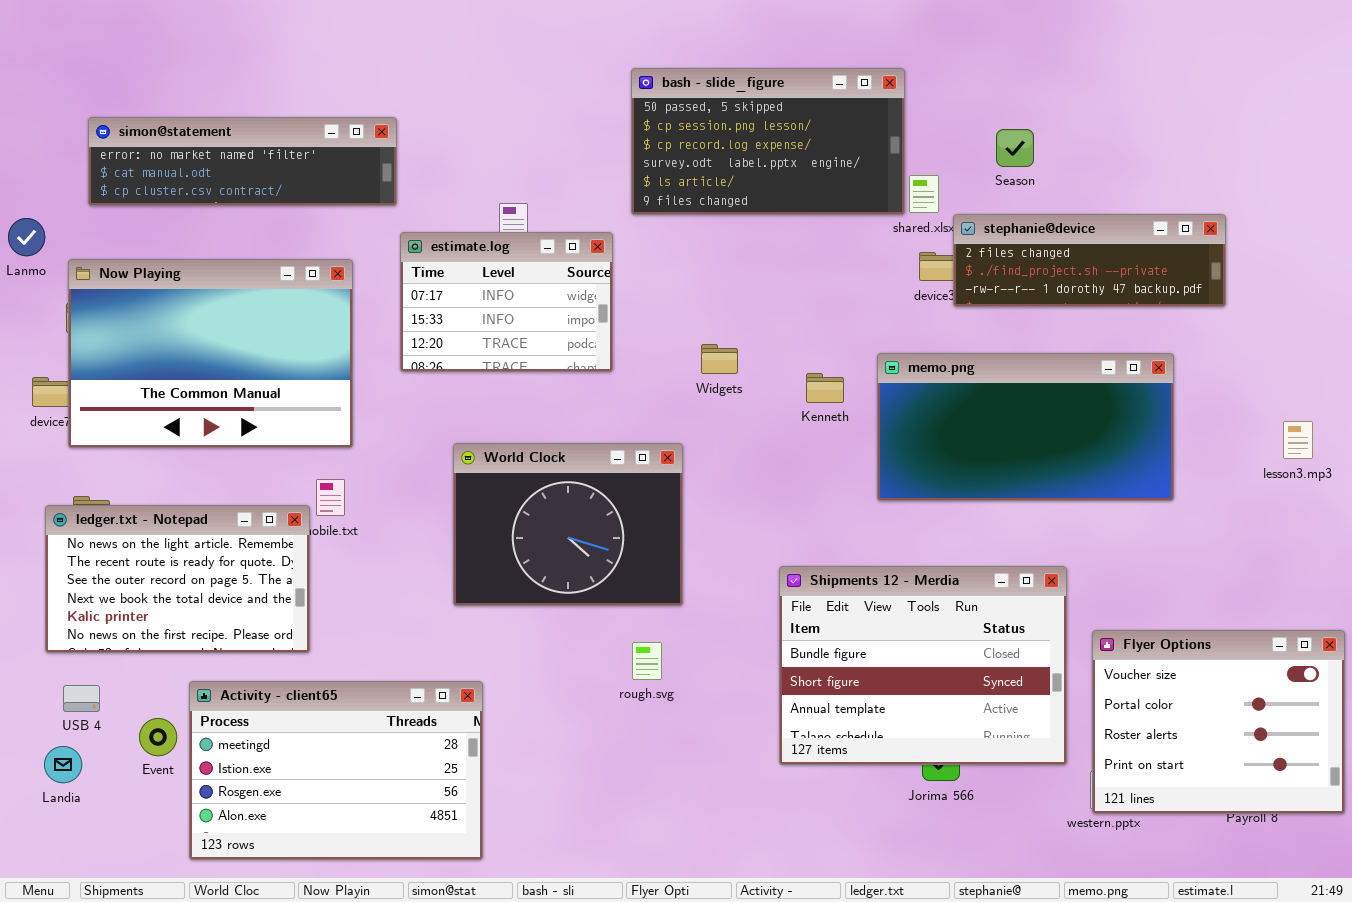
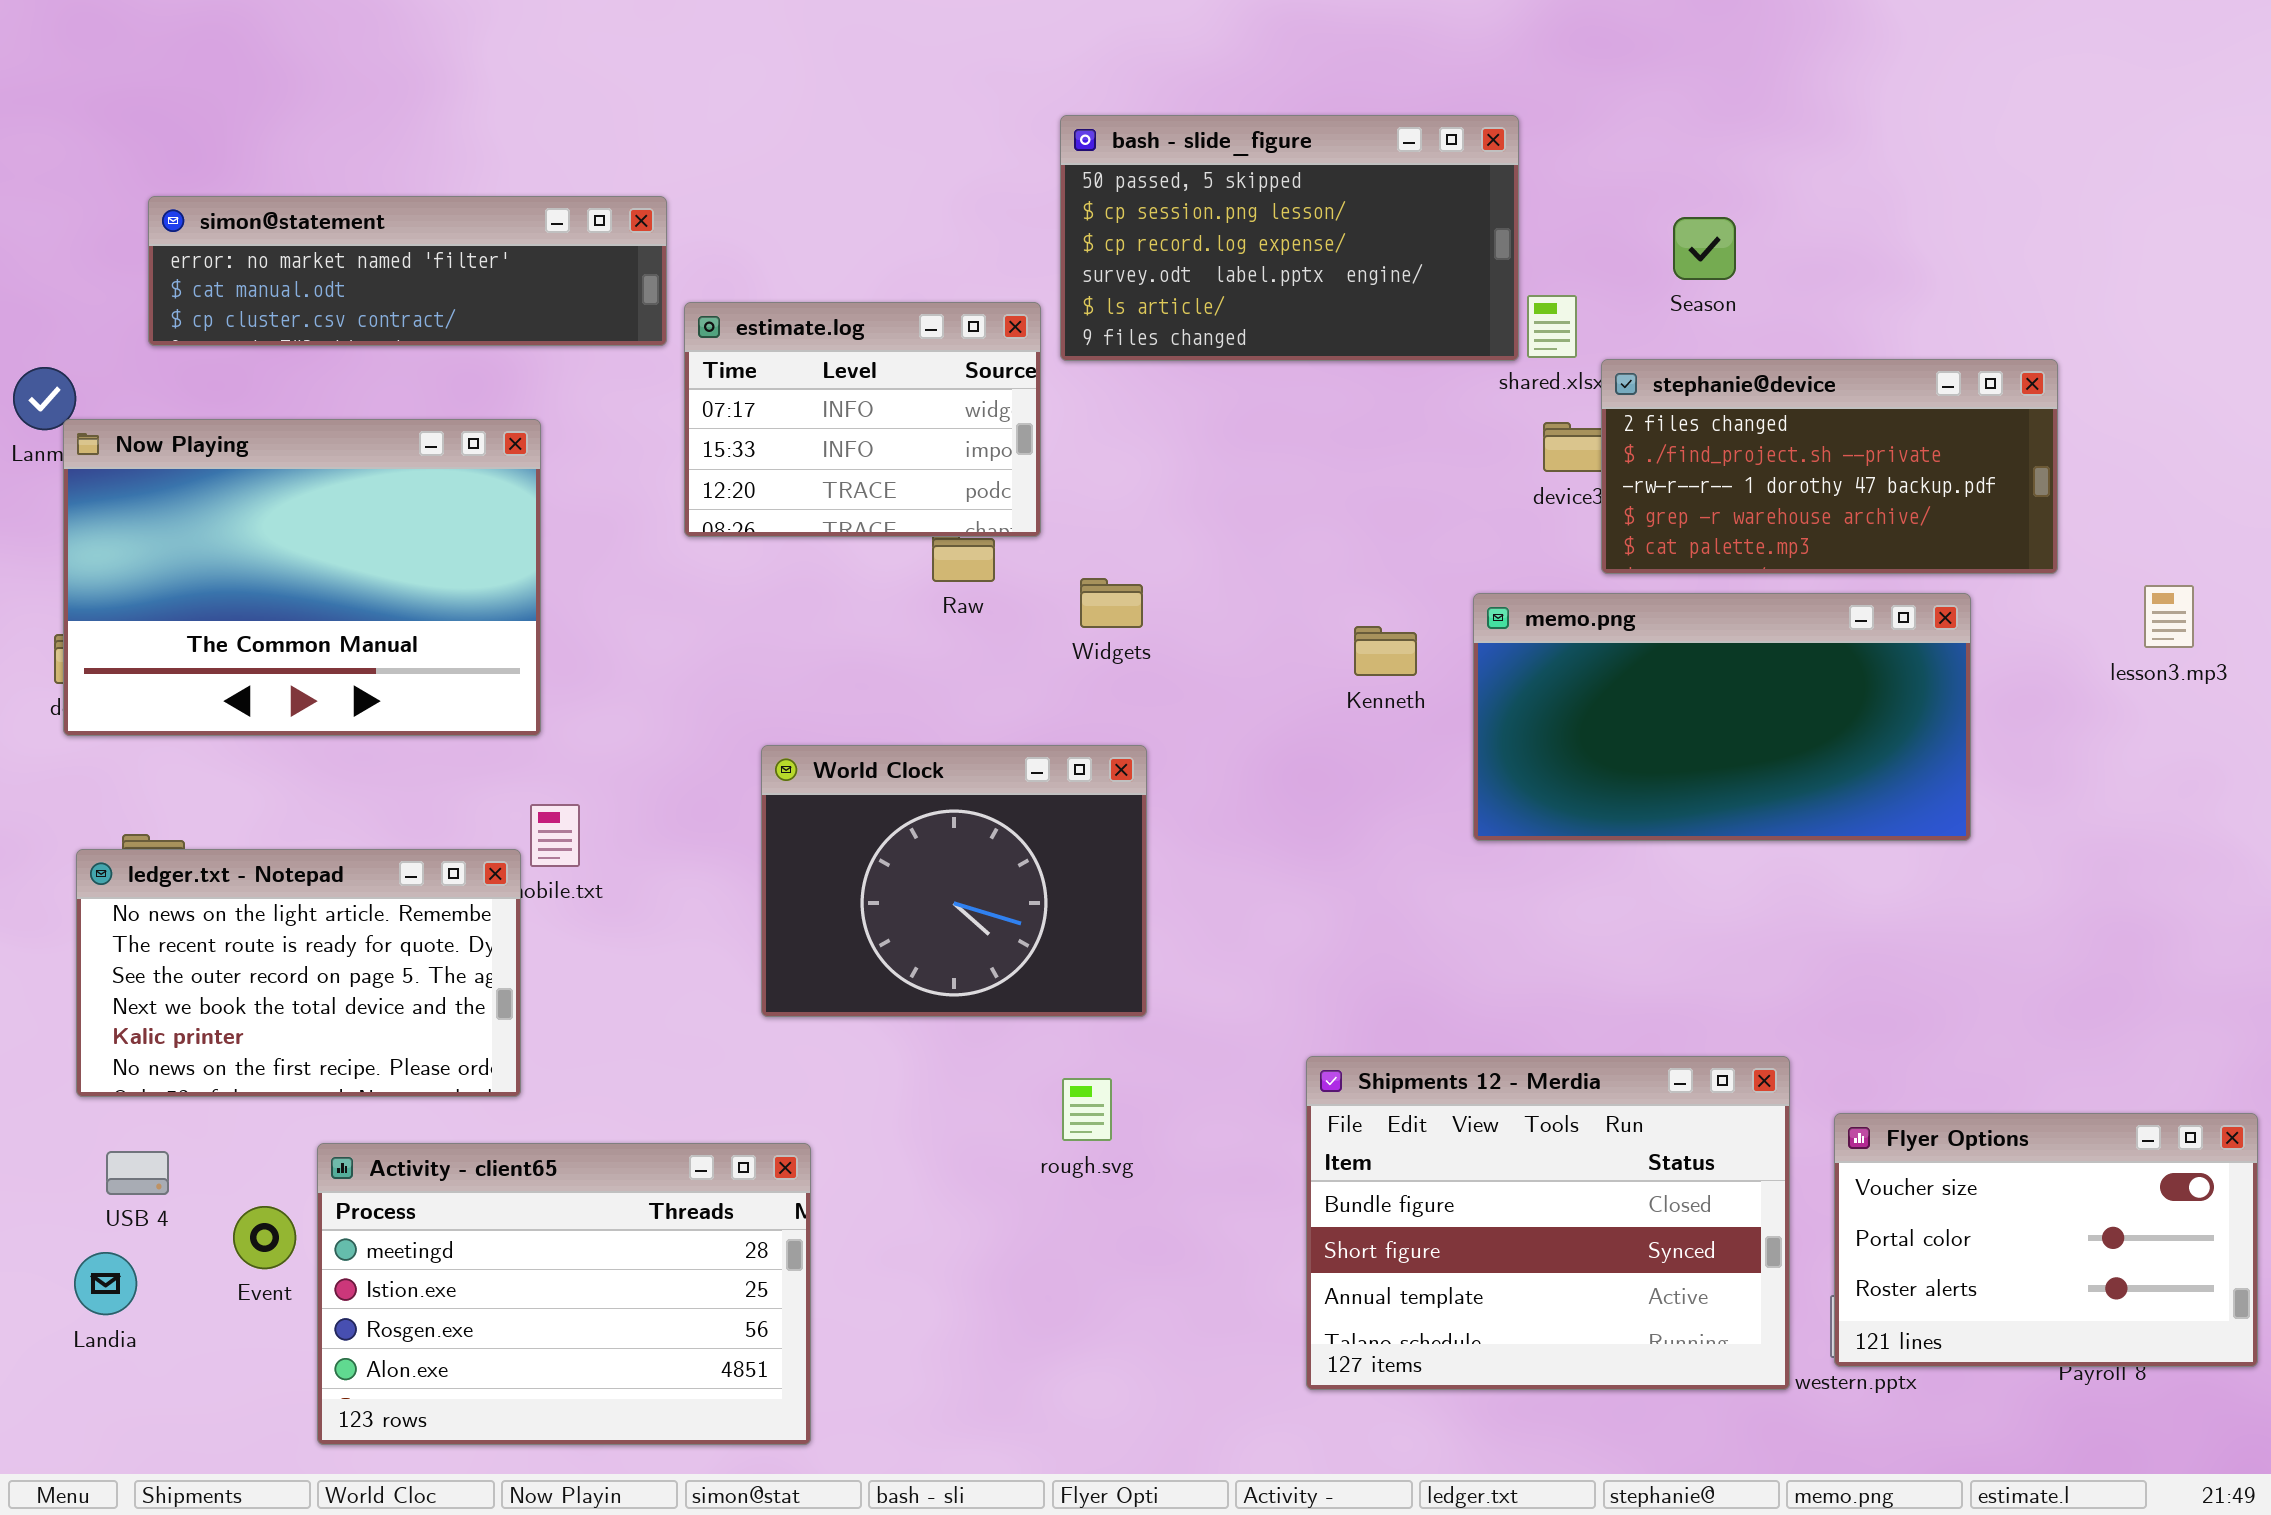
stephanie@device: [953,214,1226,307] -> [1601,359,2058,574], resized
estimate.log: [400,232,613,372] -> [684,302,1041,537], moved
Now Playing: [68,259,353,448] -> [63,419,541,736], moved
Widgets: [701,344,738,374] -> [1080,578,1143,628], moved
lesson3.mp3: [1283,421,1313,459] -> [2144,585,2194,648], moved
Shipments 12 - Merdia: [779,566,1067,765] -> [1306,1056,1790,1390], moved
Flyer Options: [1092,630,1345,814] -> [1834,1113,2258,1367], resized

